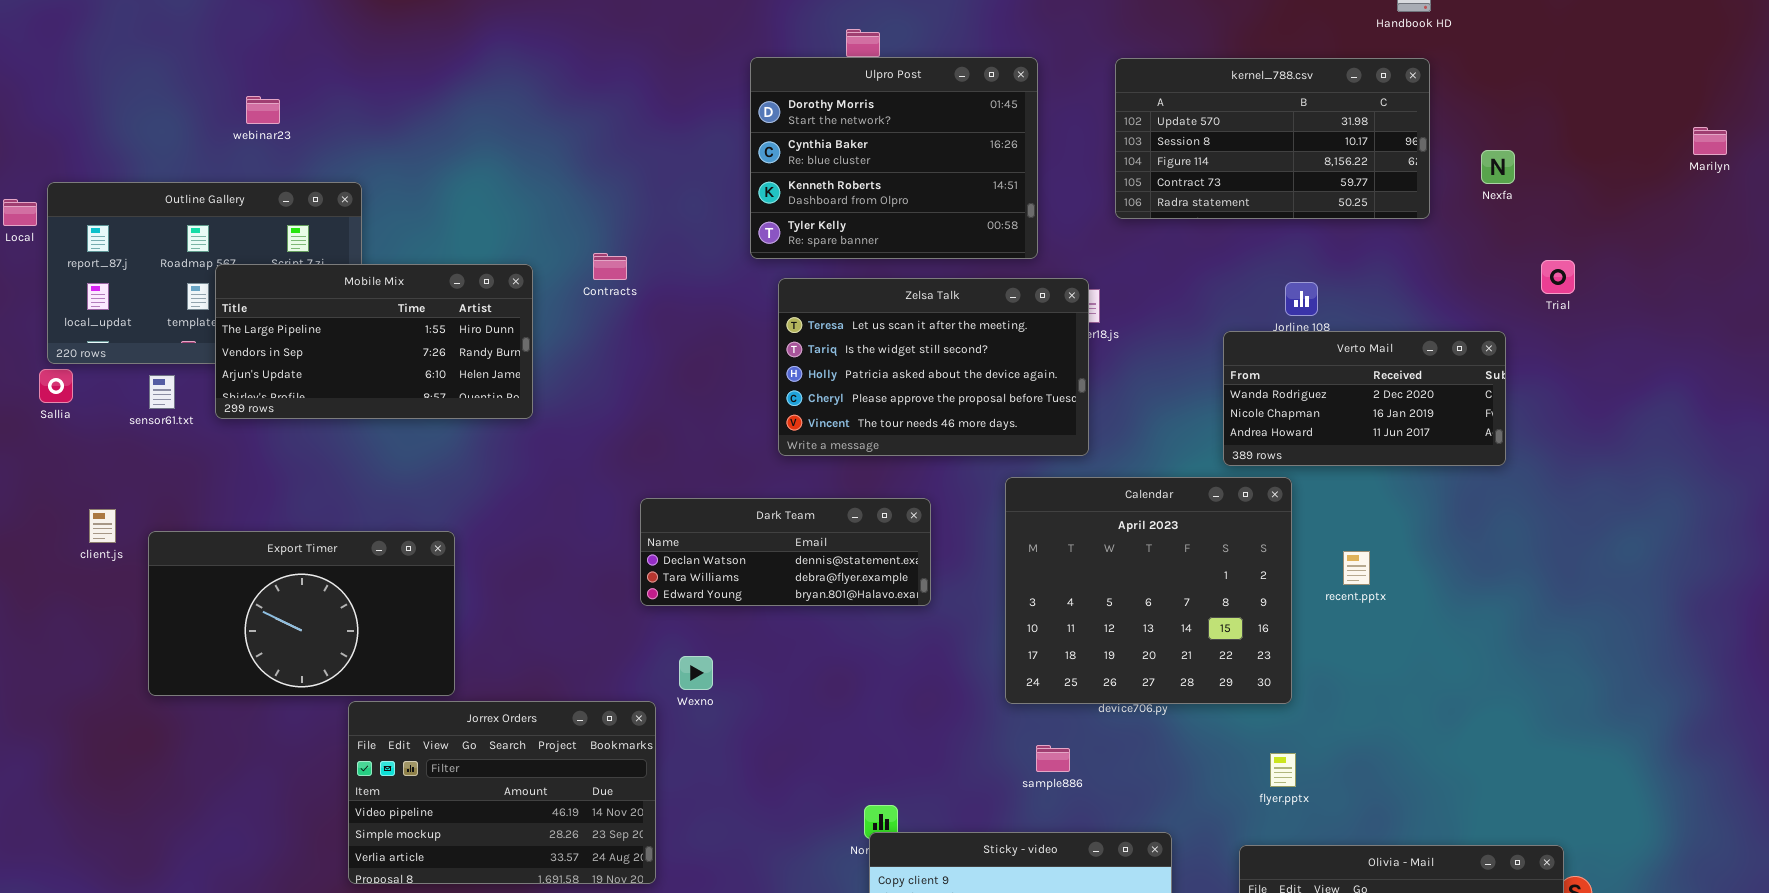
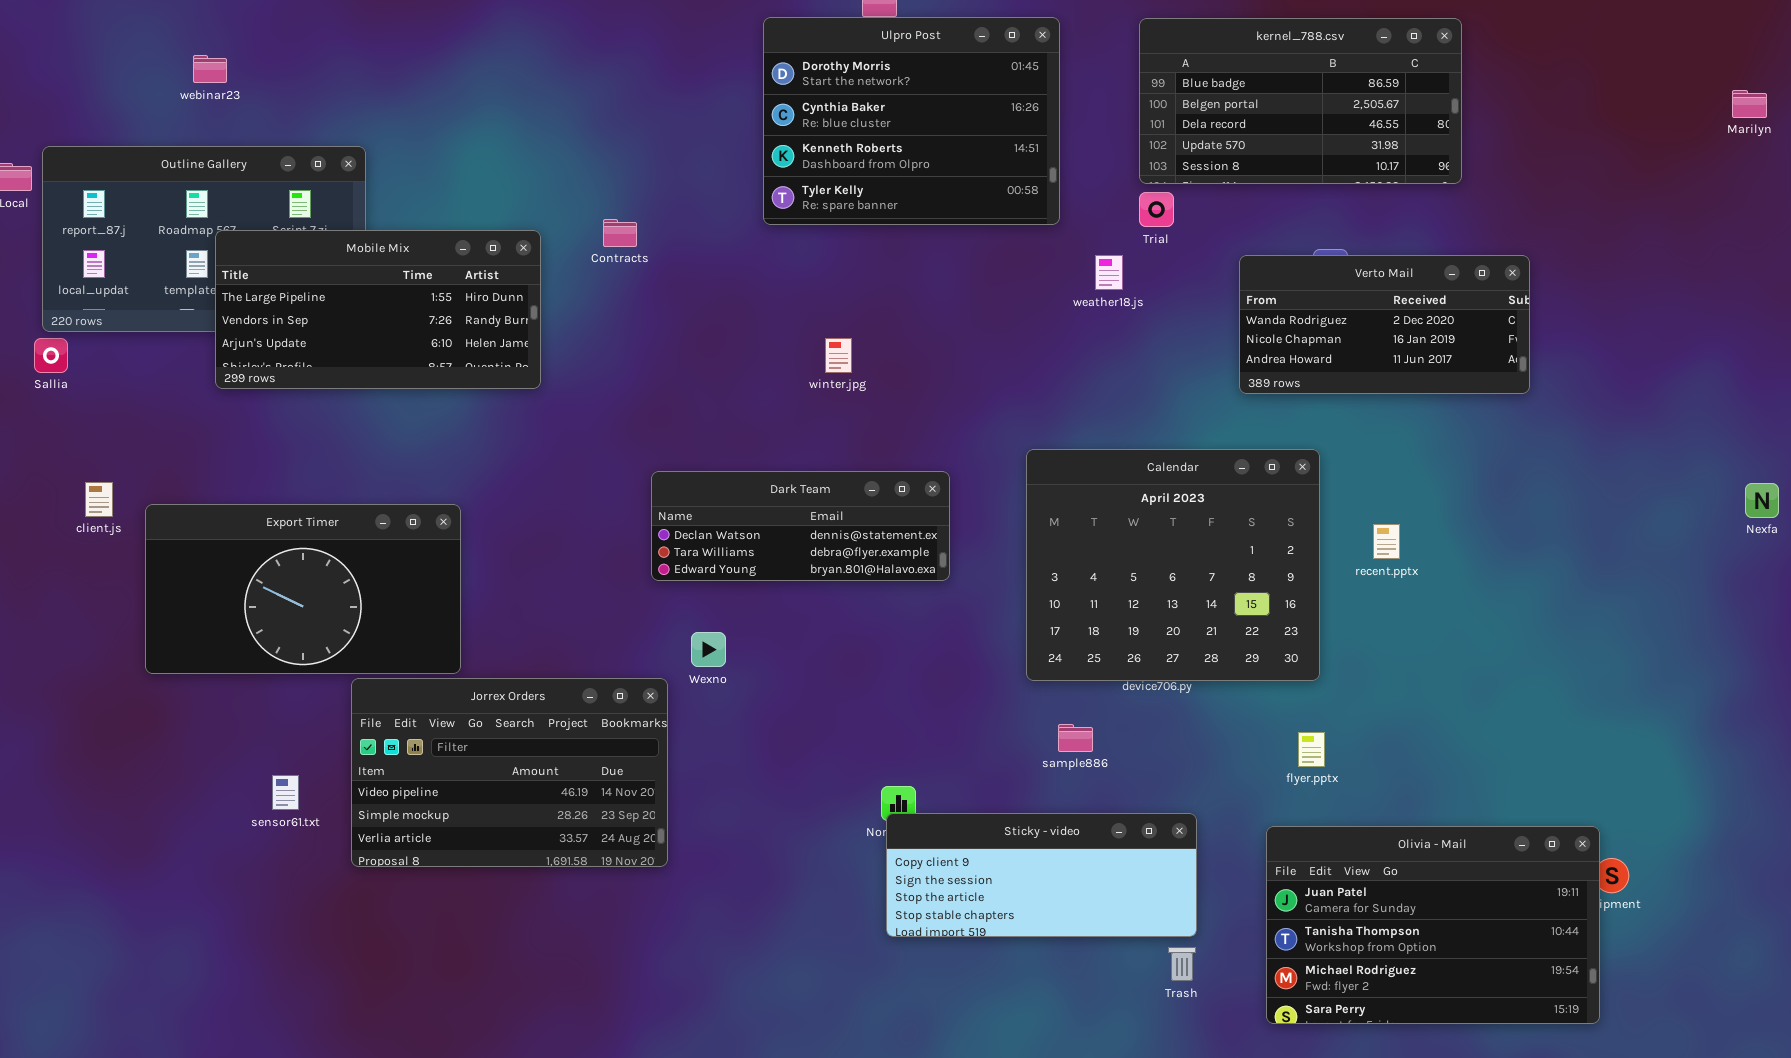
kernel_788.csv: [1115,58,1430,219] -> [1139,18,1462,184], scrolled up 3 rows
webinar23: [246,96,280,124] -> [193,55,227,83], moved
Nexfa: [1481,150,1515,184] -> [1745,483,1779,518], moved
Trial: [1541,260,1575,294] -> [1139,192,1174,227], moved
Zelsa Talk: [778,278,1089,456] -> none, closed
Verto Mail: [1223,331,1506,466] -> [1239,255,1530,394], moved
sensor61.txt: [149,375,175,409] -> [272,775,299,810], moved

